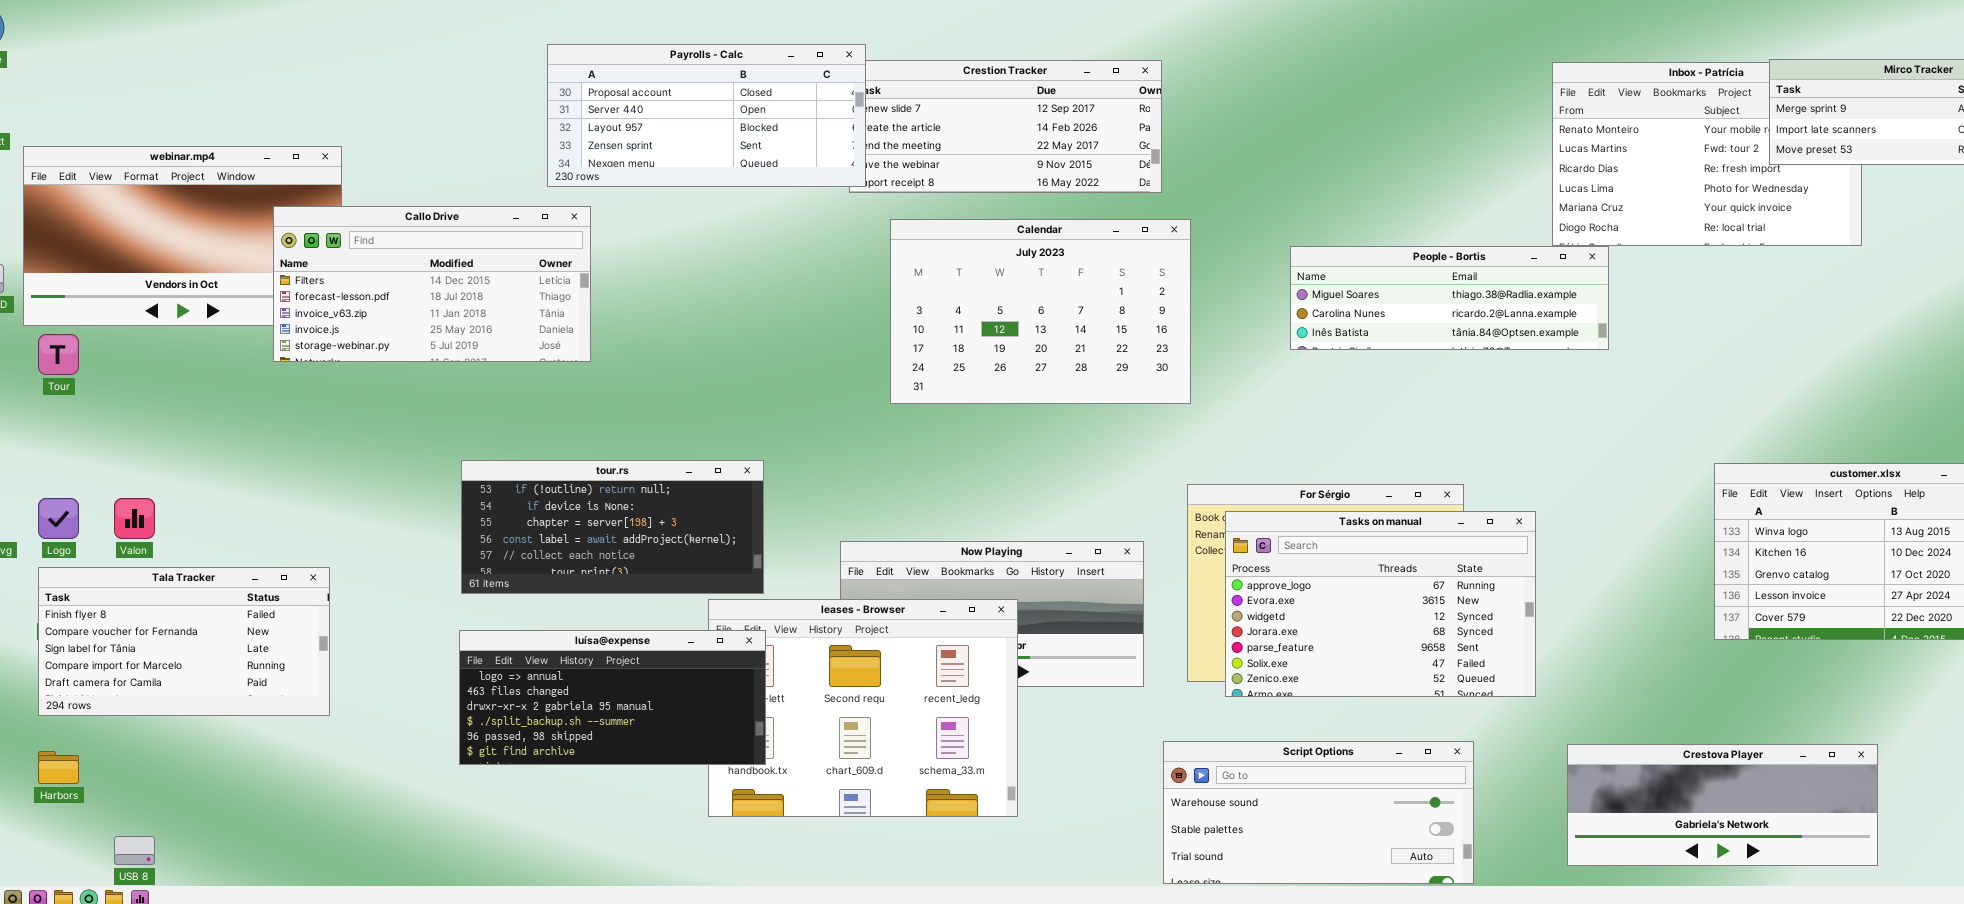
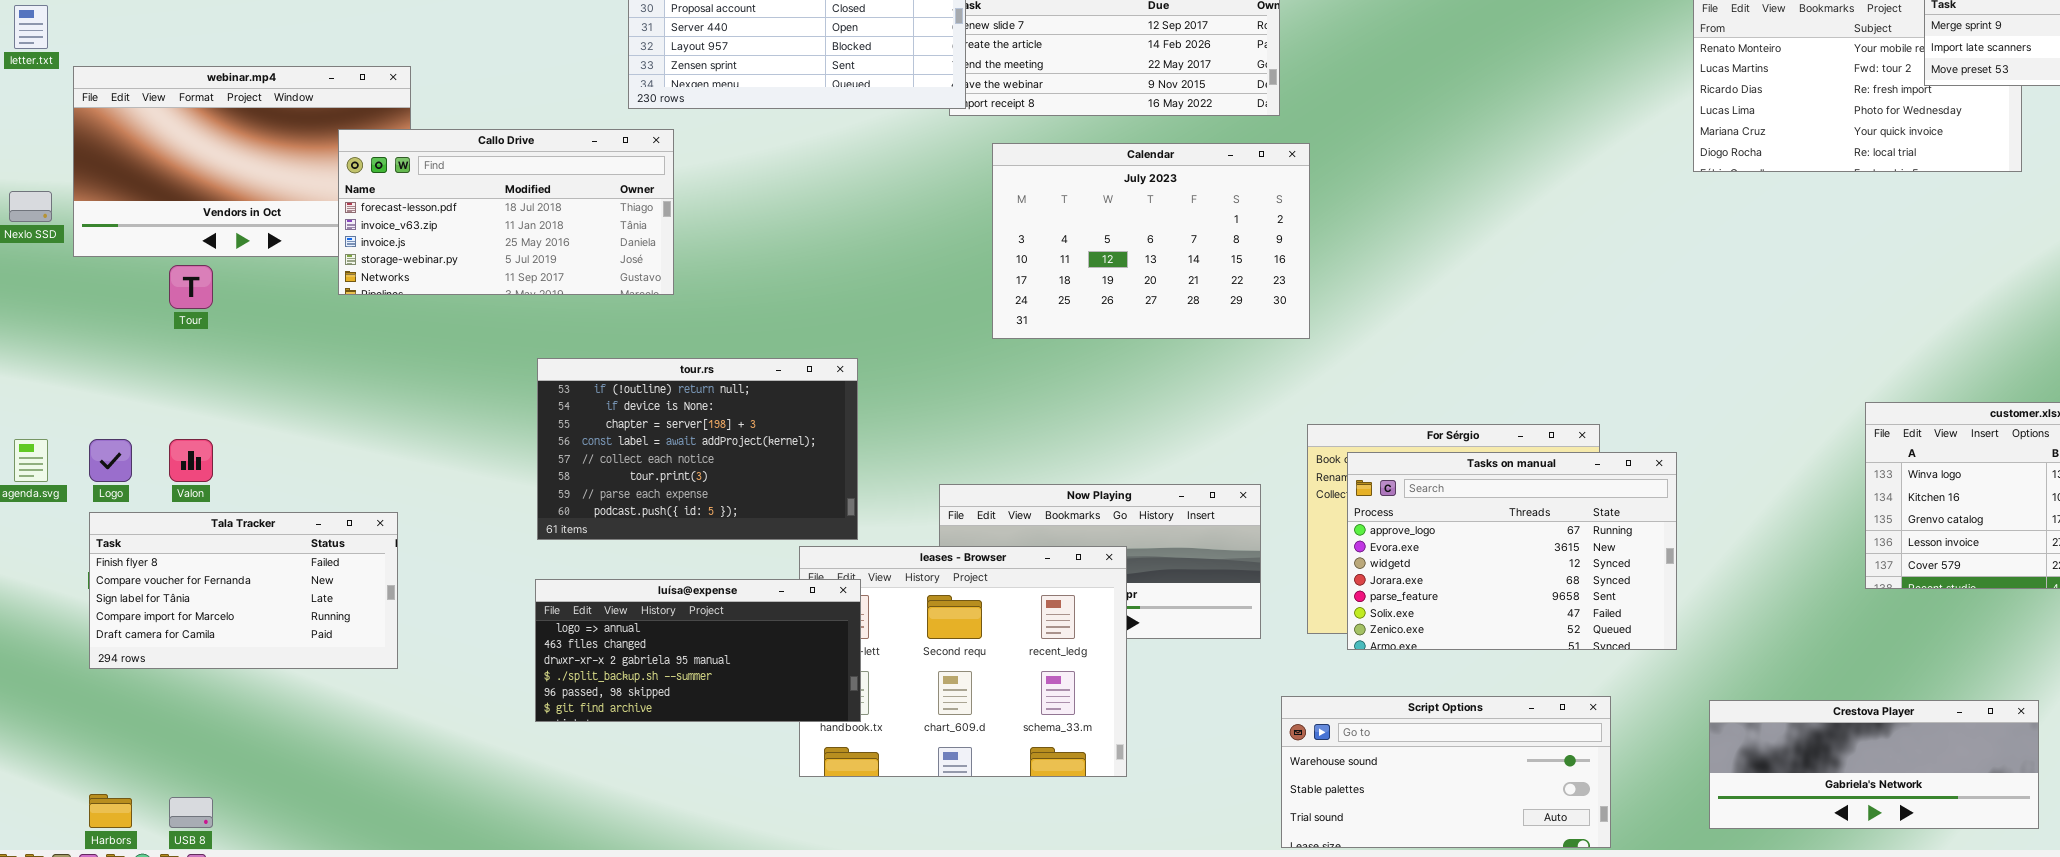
Callo Drive: [273,206,591,362] -> [338,129,674,295], scrolled down 1 row
People - Bortis: [1290,246,1609,350] -> none, closed
Tour: [38,334,79,375] -> [169,265,213,309], moved
tour.rs: [461,460,764,594] -> [537,358,858,540], resized
Harbors: [38,751,79,784] -> [89,794,132,828], moved

